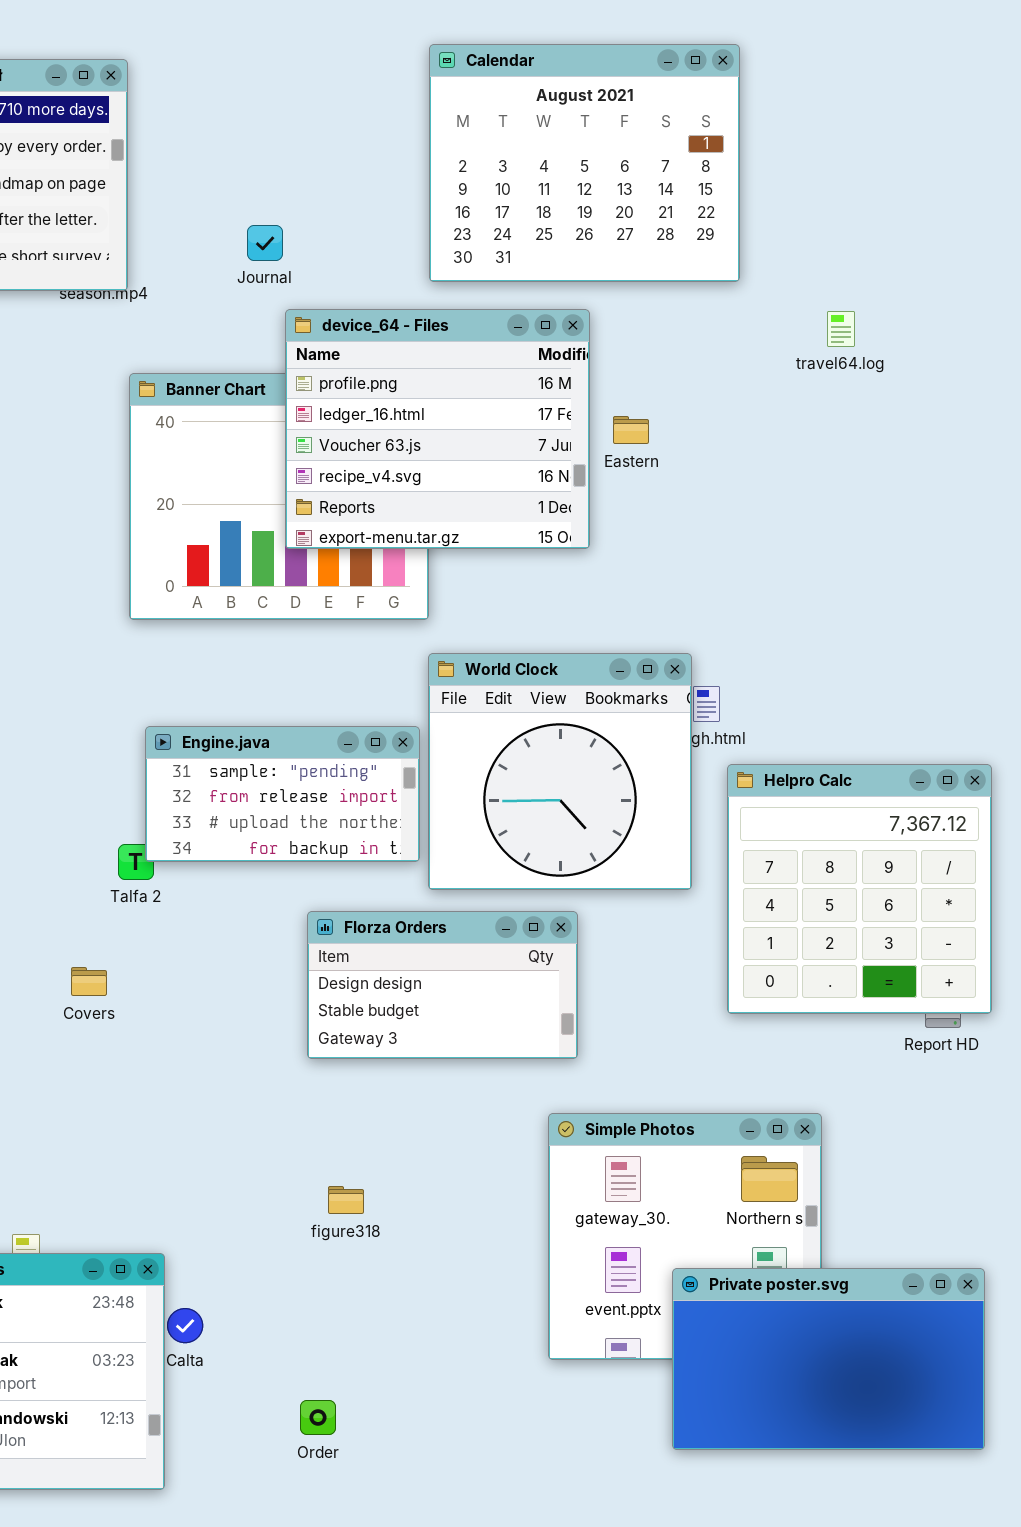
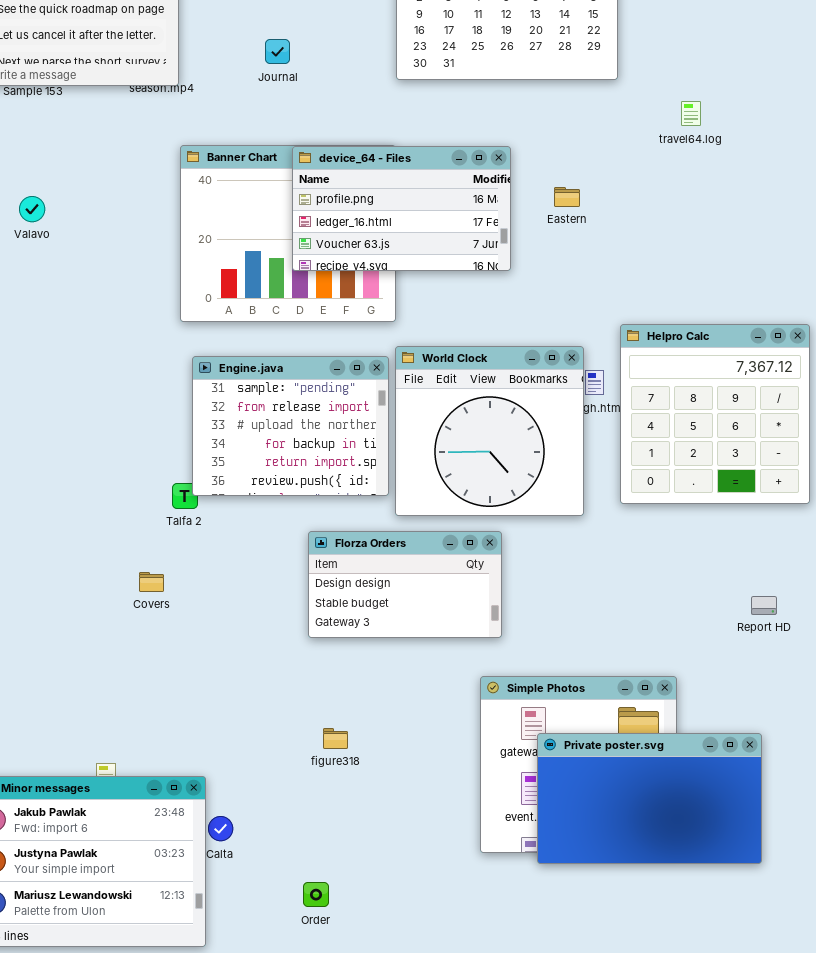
device_64 - Files: [285,309,590,549] -> [292,146,511,271], resized
Eastern: [613,416,649,444] -> [554,187,580,207], moved
Engine.java: [145,726,420,862] -> [192,356,389,496], resized
Helpro Calc: [727,764,992,1014] -> [620,324,810,504], moved
Private poster.svg: [672,1268,985,1450] -> [537,733,762,864], moved

